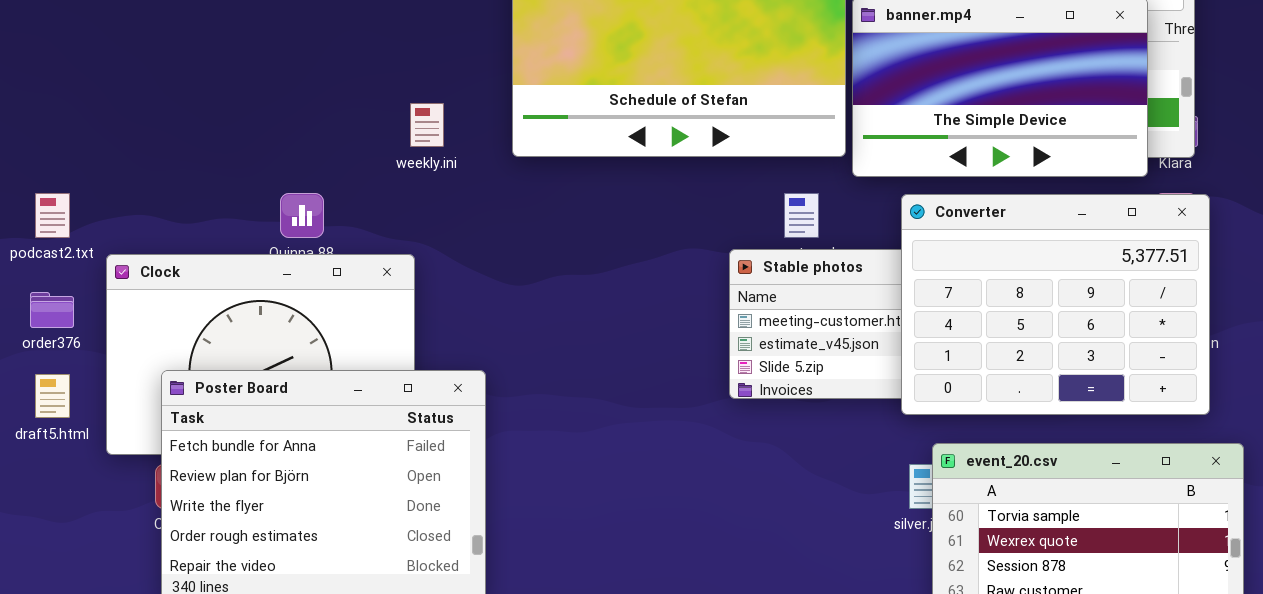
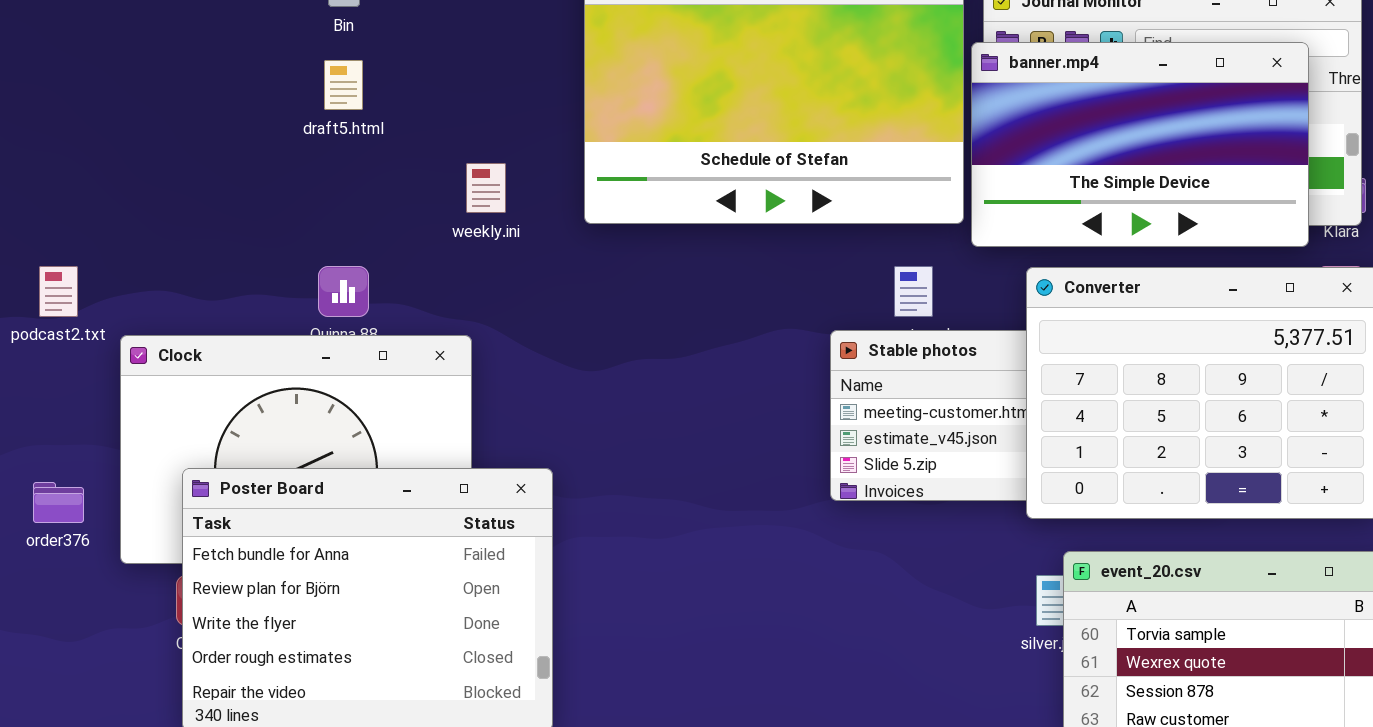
order376: [30,292,74,328] -> [33,482,84,523], moved
draft5.html: [35,374,70,418] -> [324,60,363,110], moved

